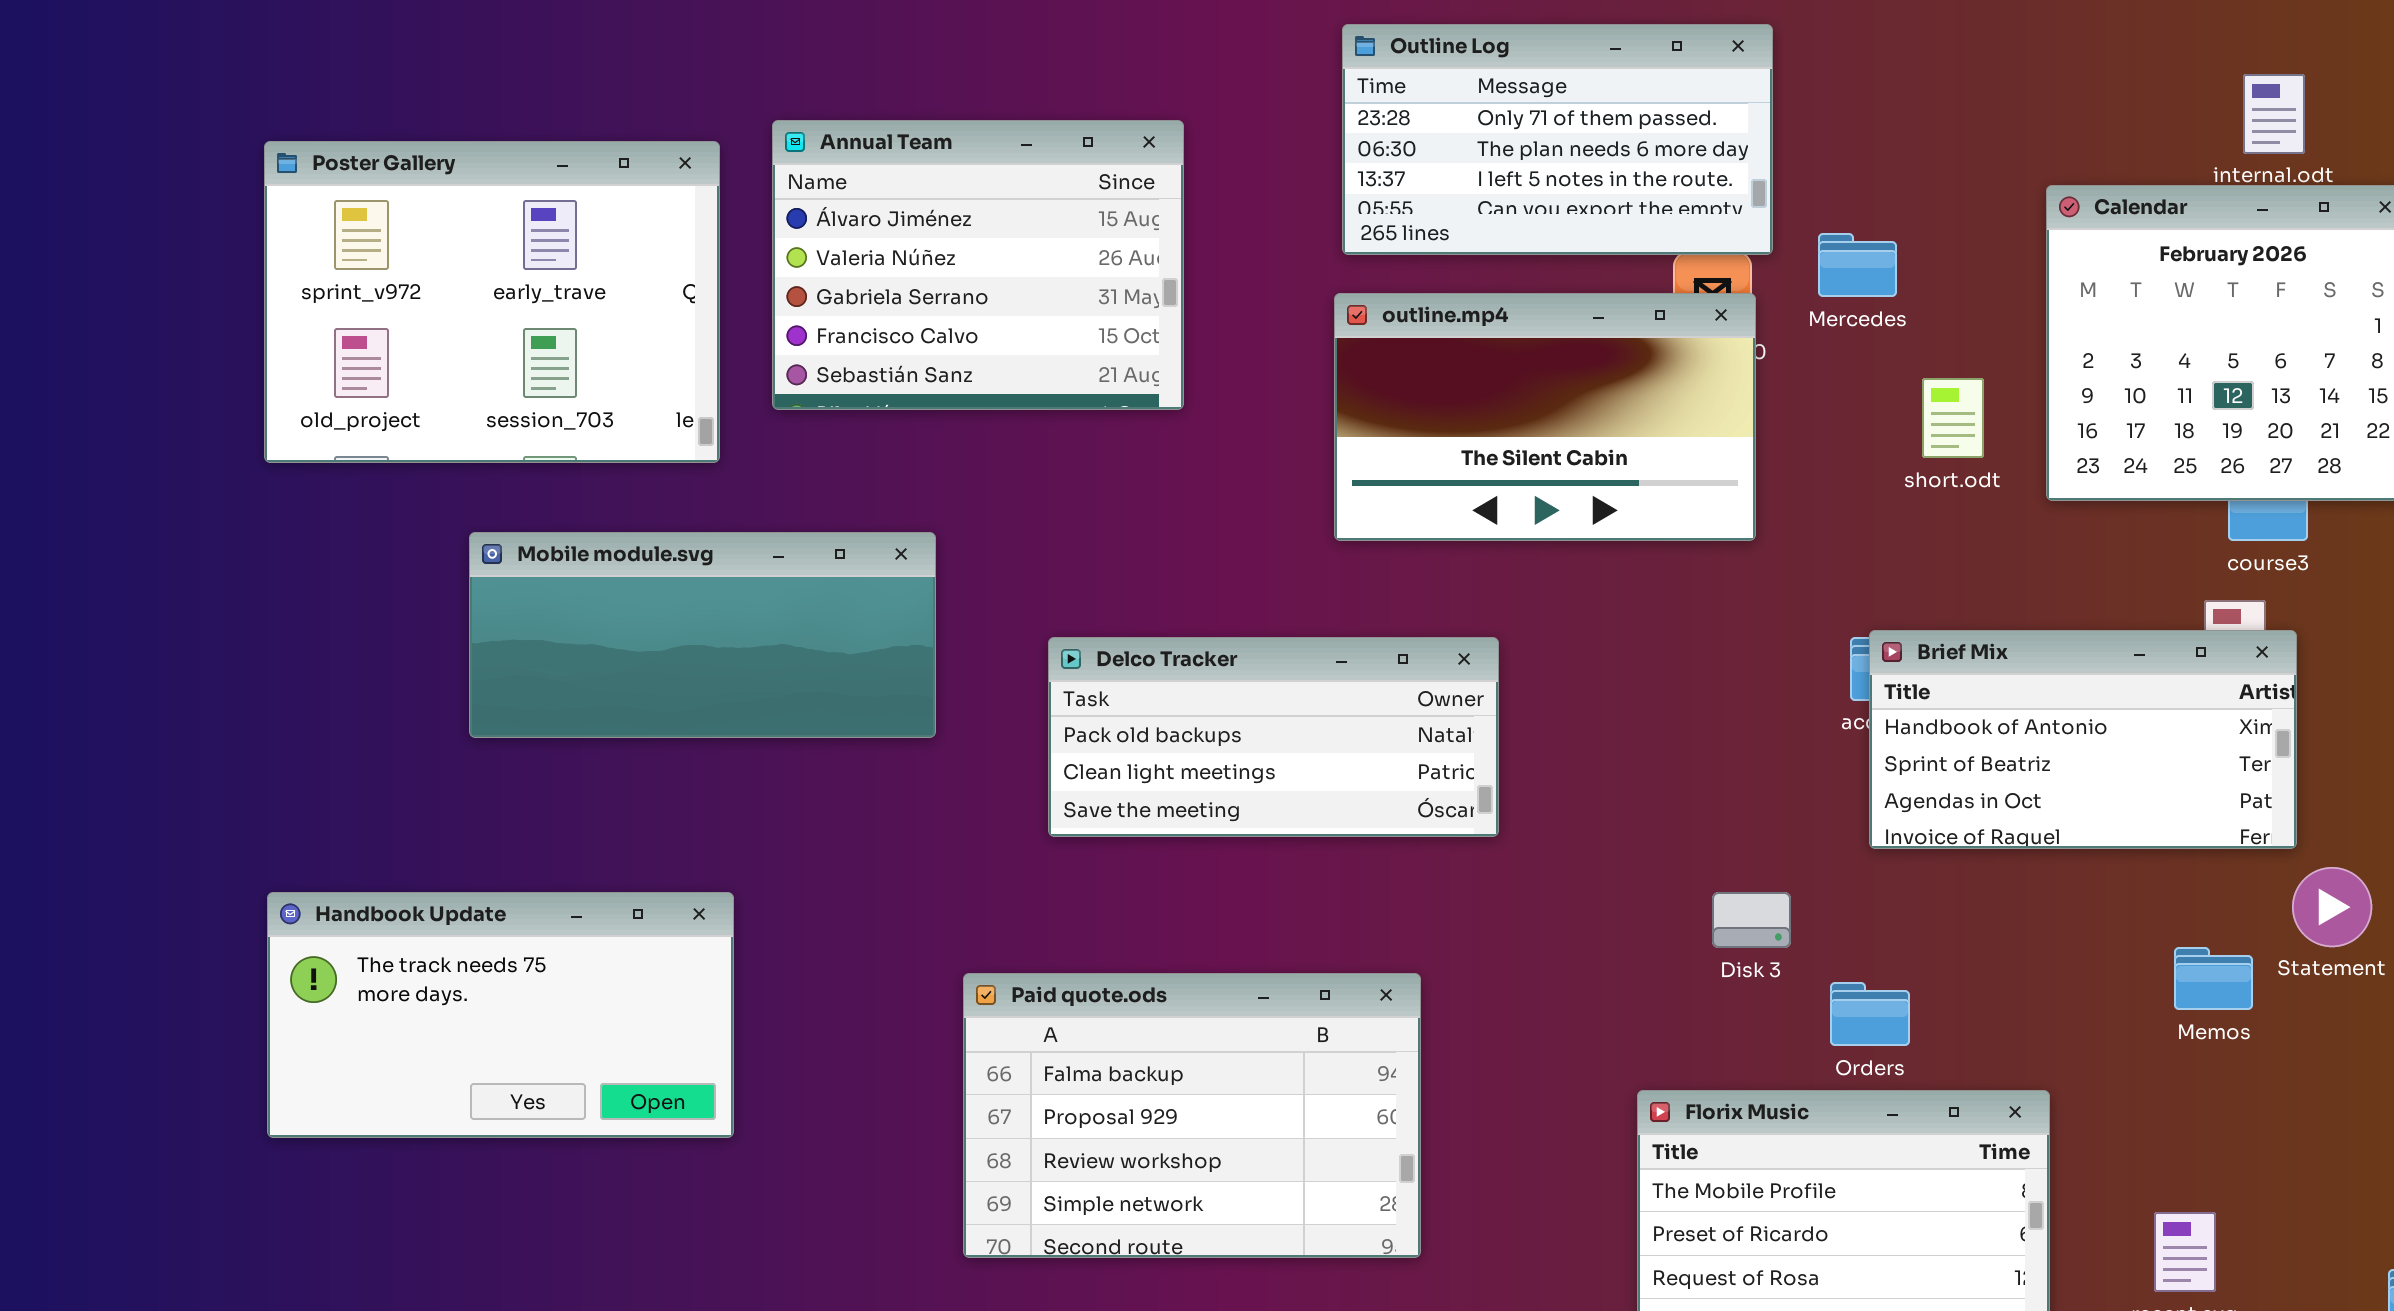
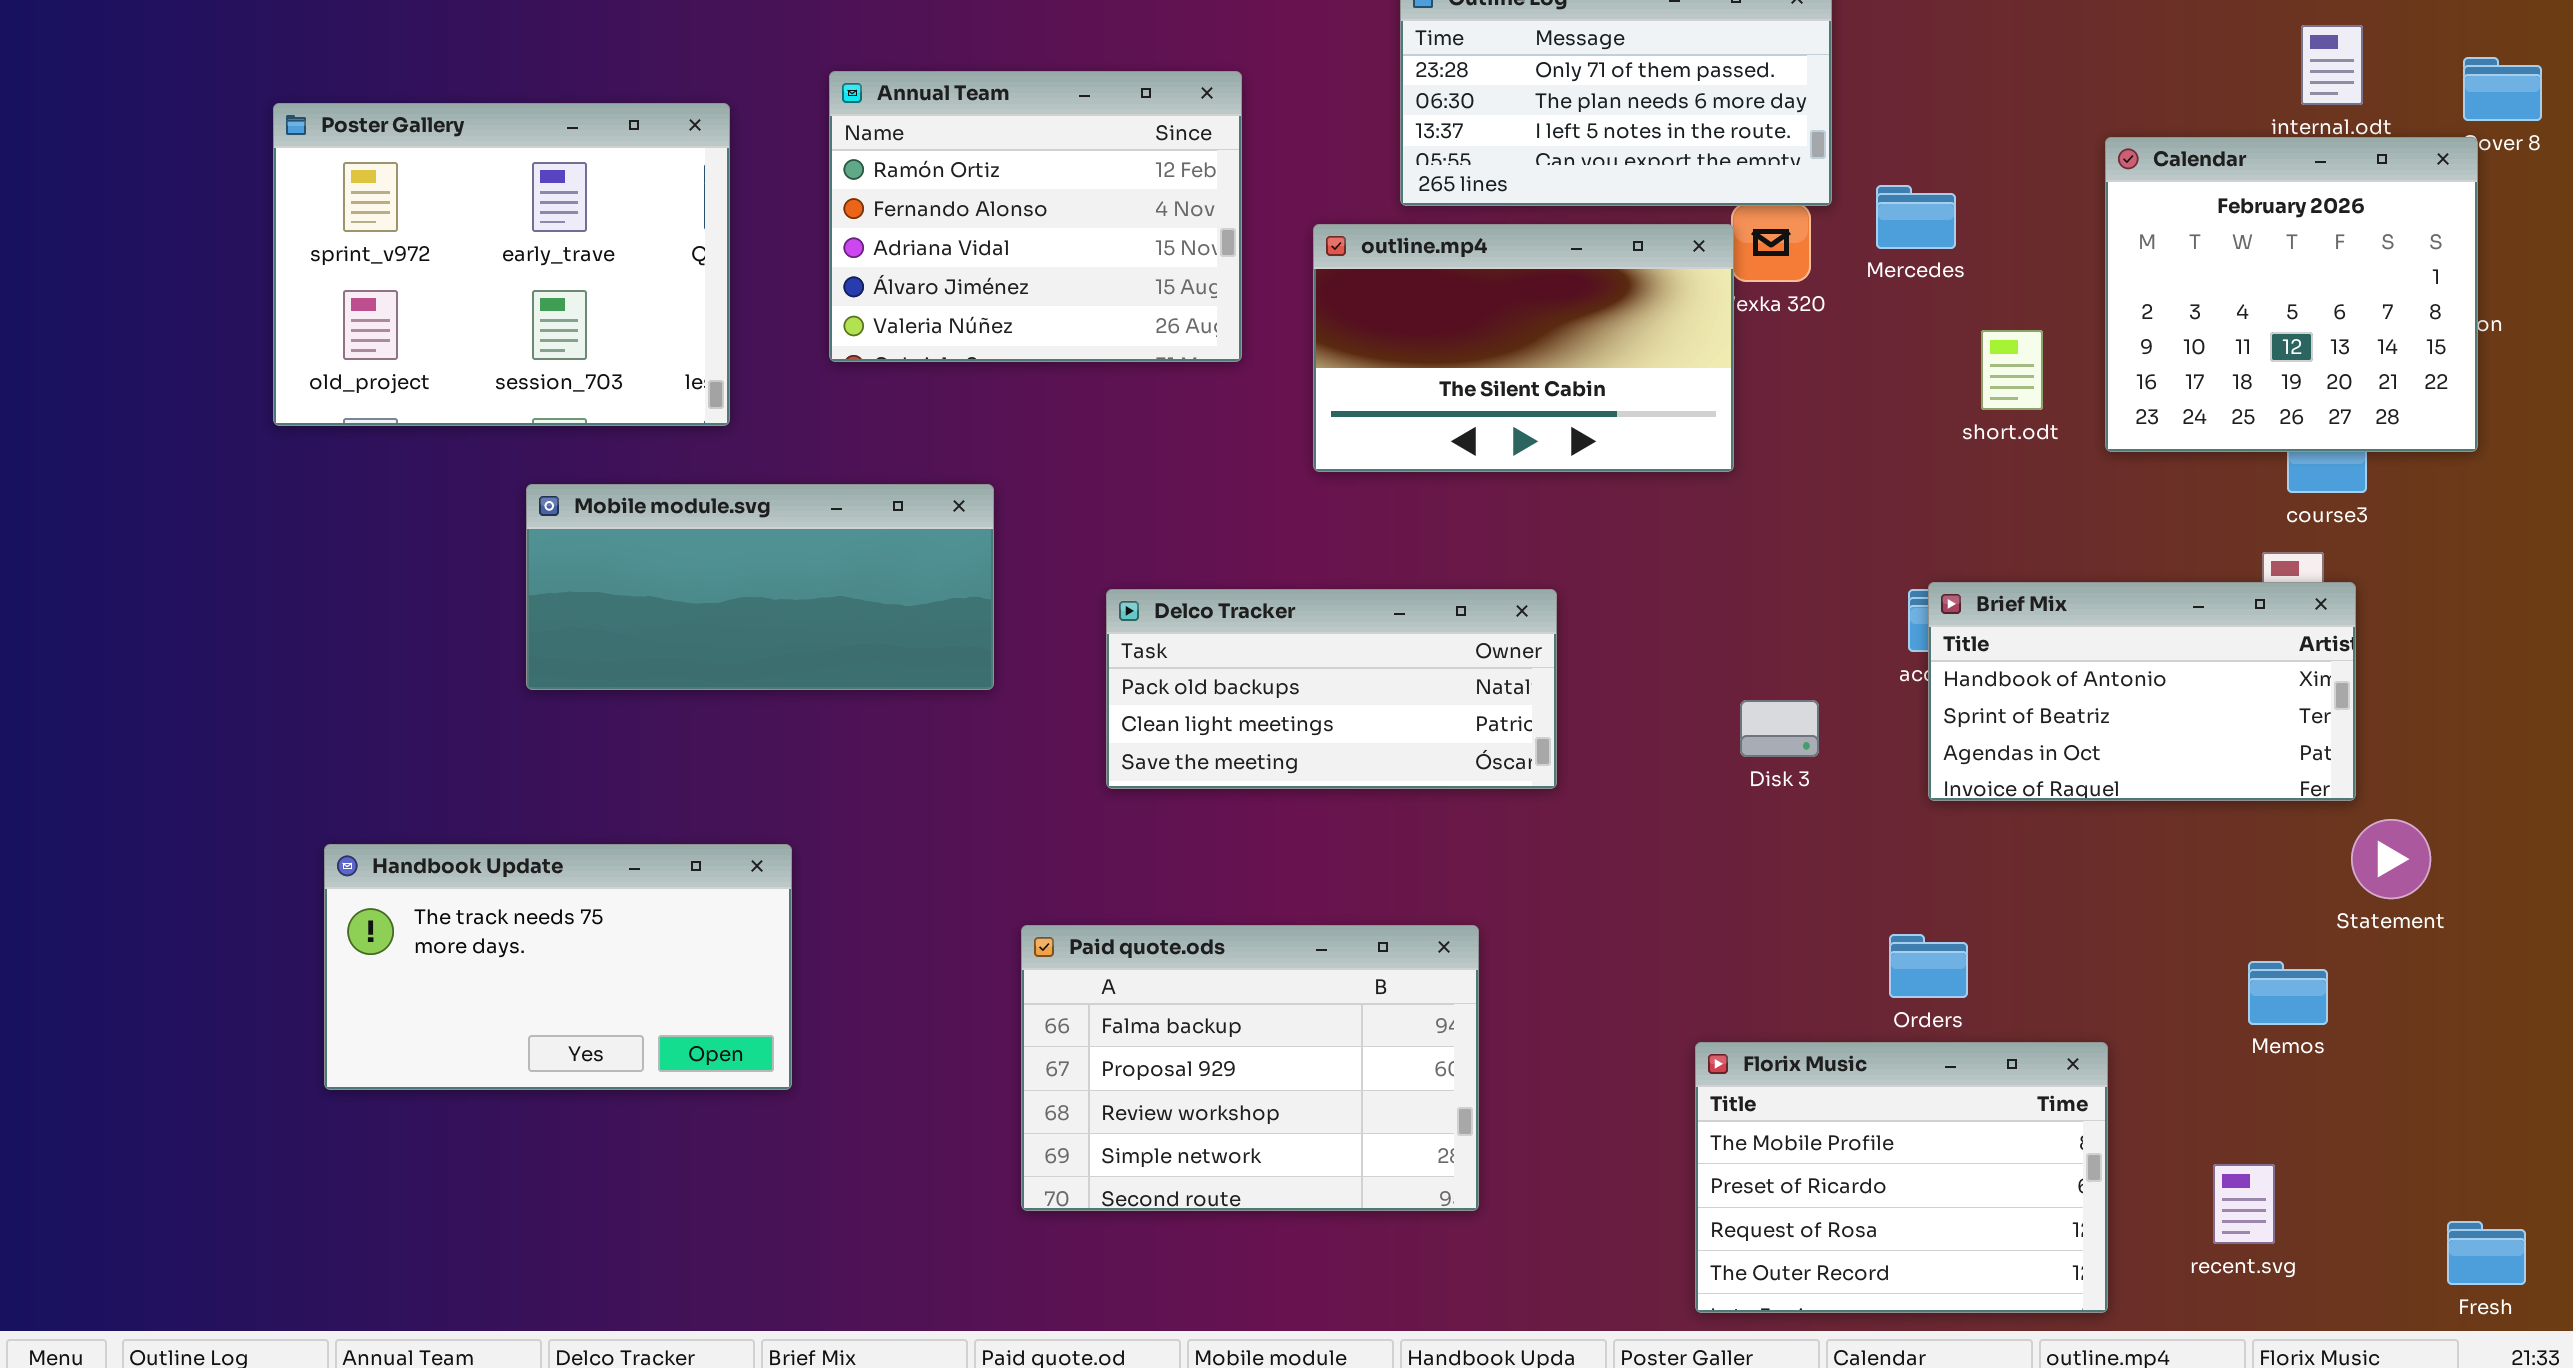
Annual Team: [772,120,1184,410] -> [829,71,1242,362], scrolled up 3 rows
Poster Gallery: [264,141,720,463] -> [273,103,730,426], moved
outline.mp4: [1334,293,1756,541] -> [1313,224,1734,472], moved
Disk 3: [1712,892,1791,948] -> [1740,700,1819,757], moved
Memos: [2174,947,2253,1010] -> [2248,961,2328,1025], moved

